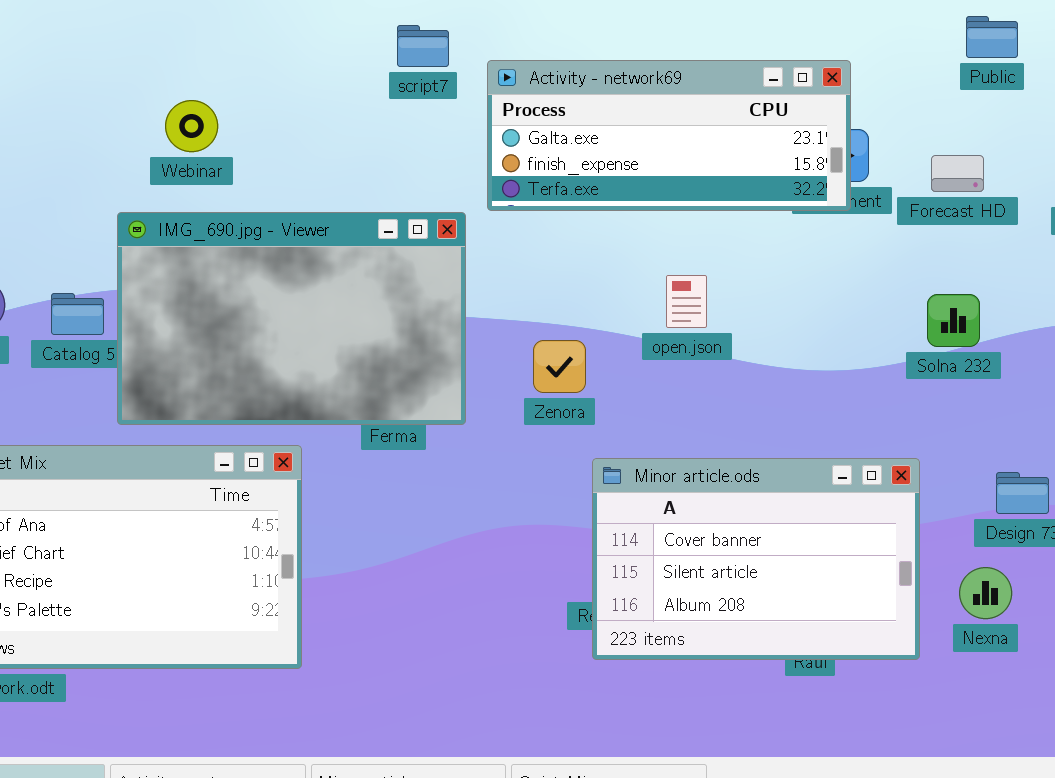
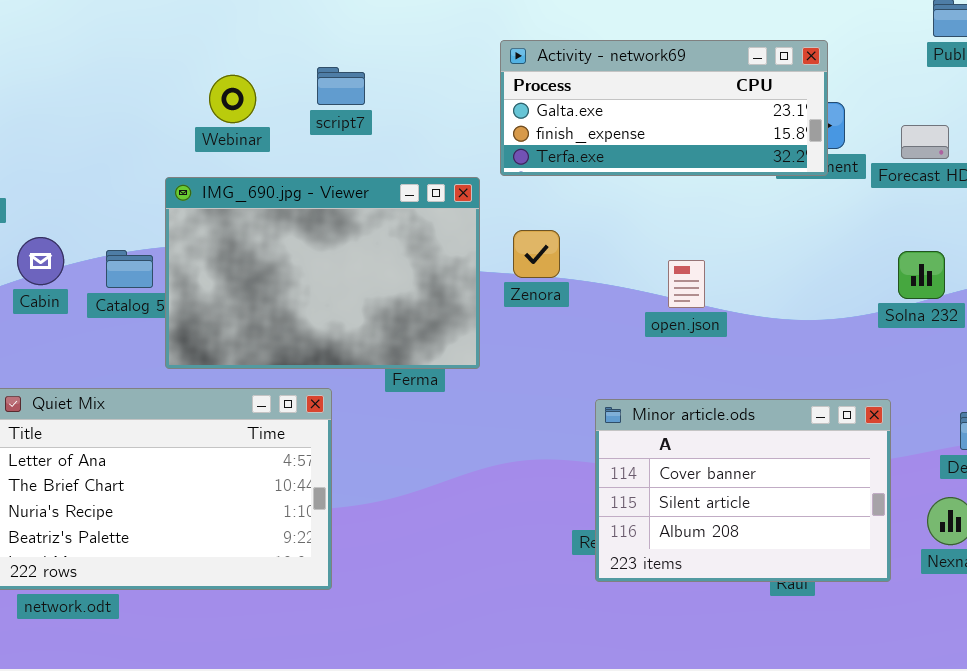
script7: [397,25,449,67] -> [317,67,365,105], moved
open.json: [666,275,707,328] -> [668,260,705,308], moved
Zenora: [533,340,586,393] -> [513,230,560,278], moved

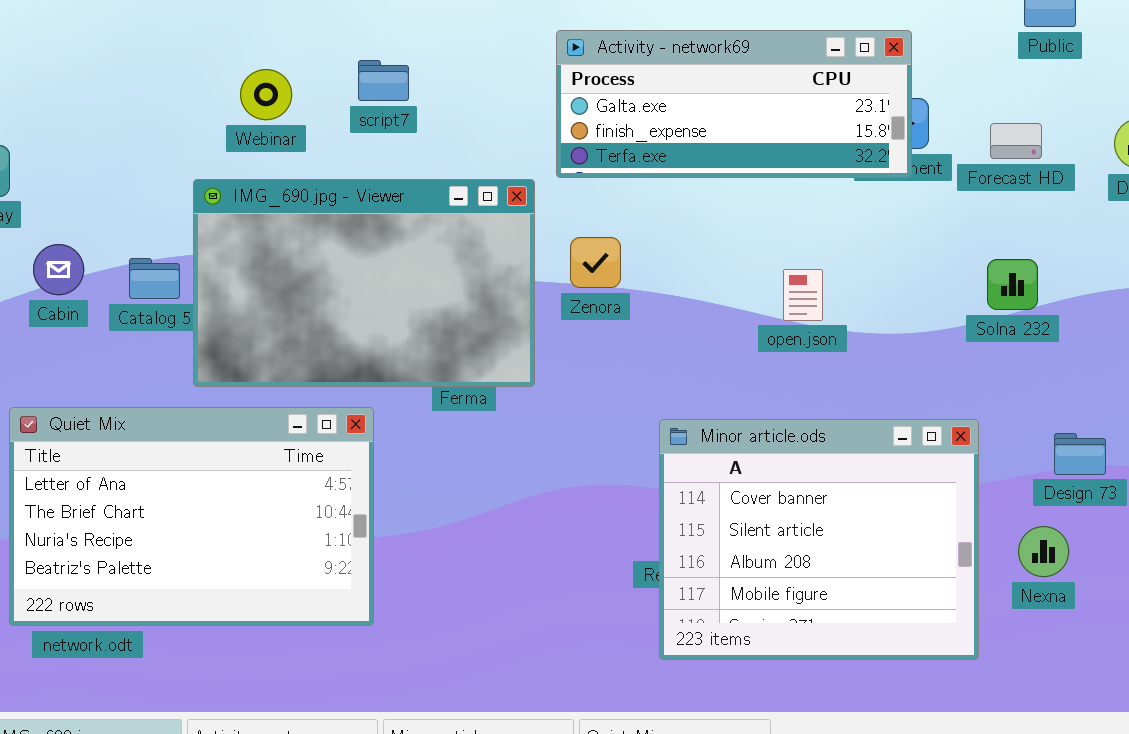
open.json: [668,260,705,308] -> [783,269,823,321], moved
Minor article.ods: [595,399,891,582] -> [659,419,979,660], resized

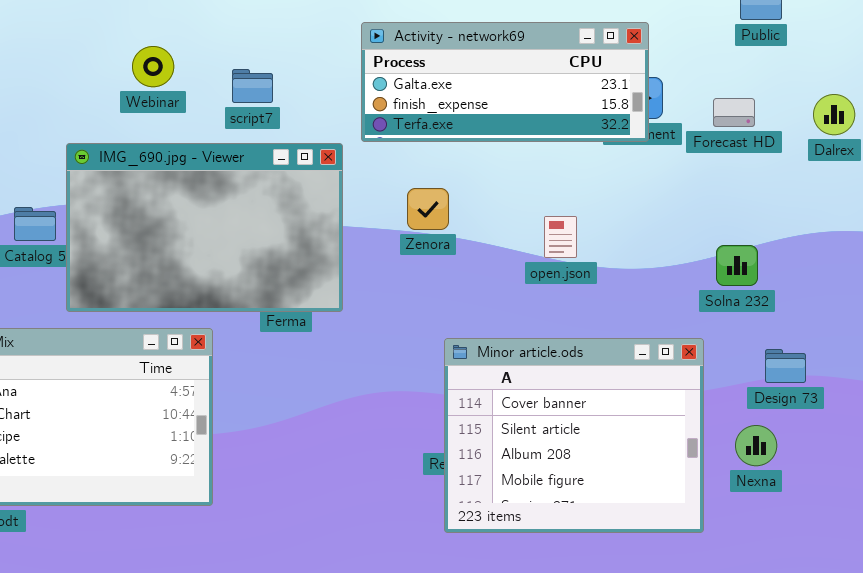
script7: [358,60,409,101] -> [232,69,273,103], moved
Webinar: [240,69,292,120] -> [132,46,174,87], moved
Zenora: [570,237,621,288] -> [407,188,449,230], moved
Solna 232: [987,259,1038,310] -> [716,245,758,286], moved

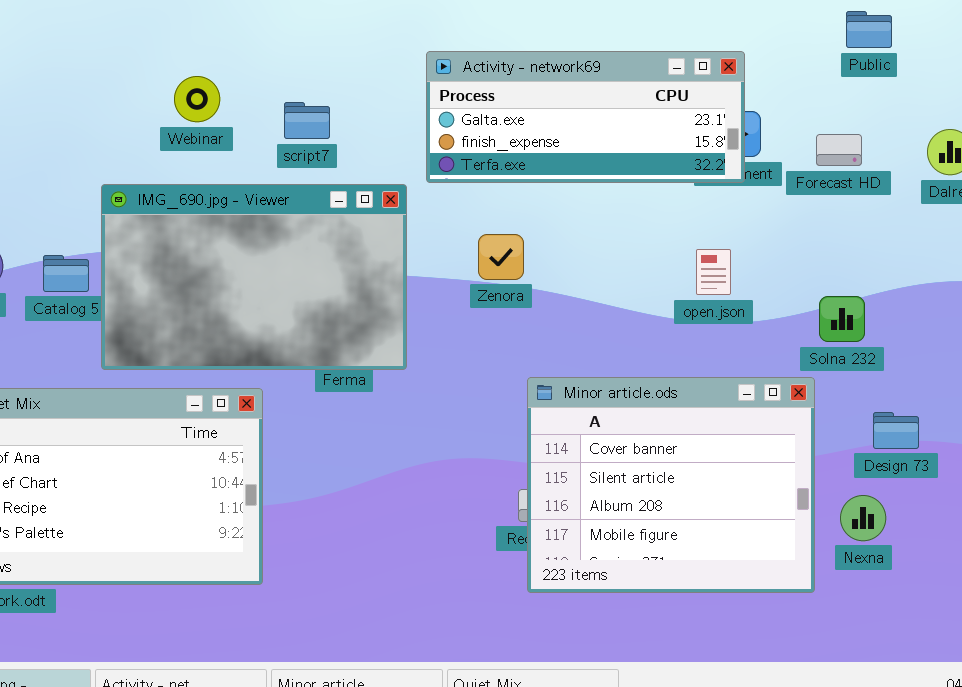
open.json: [544,216,577,258] -> [696,249,731,295], moved
Minor article.ods: [444,338,704,533] -> [527,377,815,593], moved

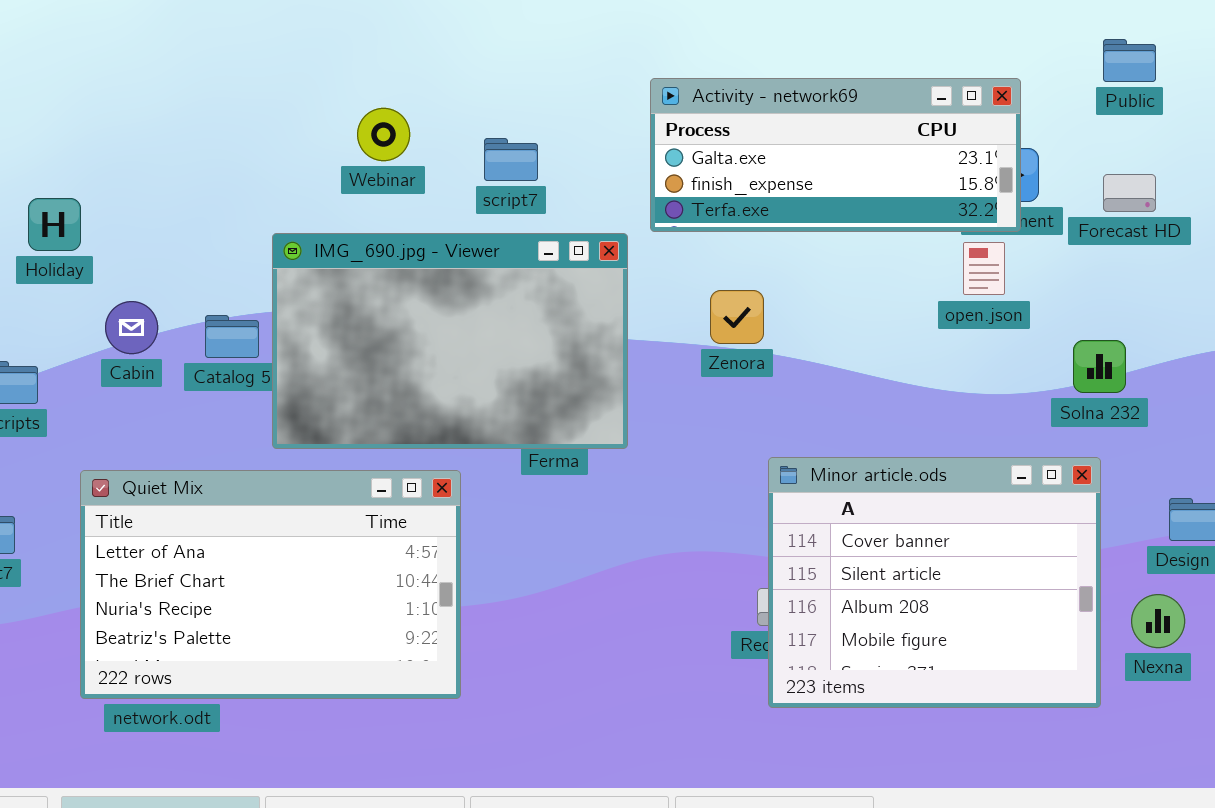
Public: [846,11,892,48] -> [1103,39,1156,82], moved
open.json: [696,249,731,295] -> [963,242,1005,295], moved
Solna 232: [819,296,865,342] -> [1073,340,1126,393], moved

